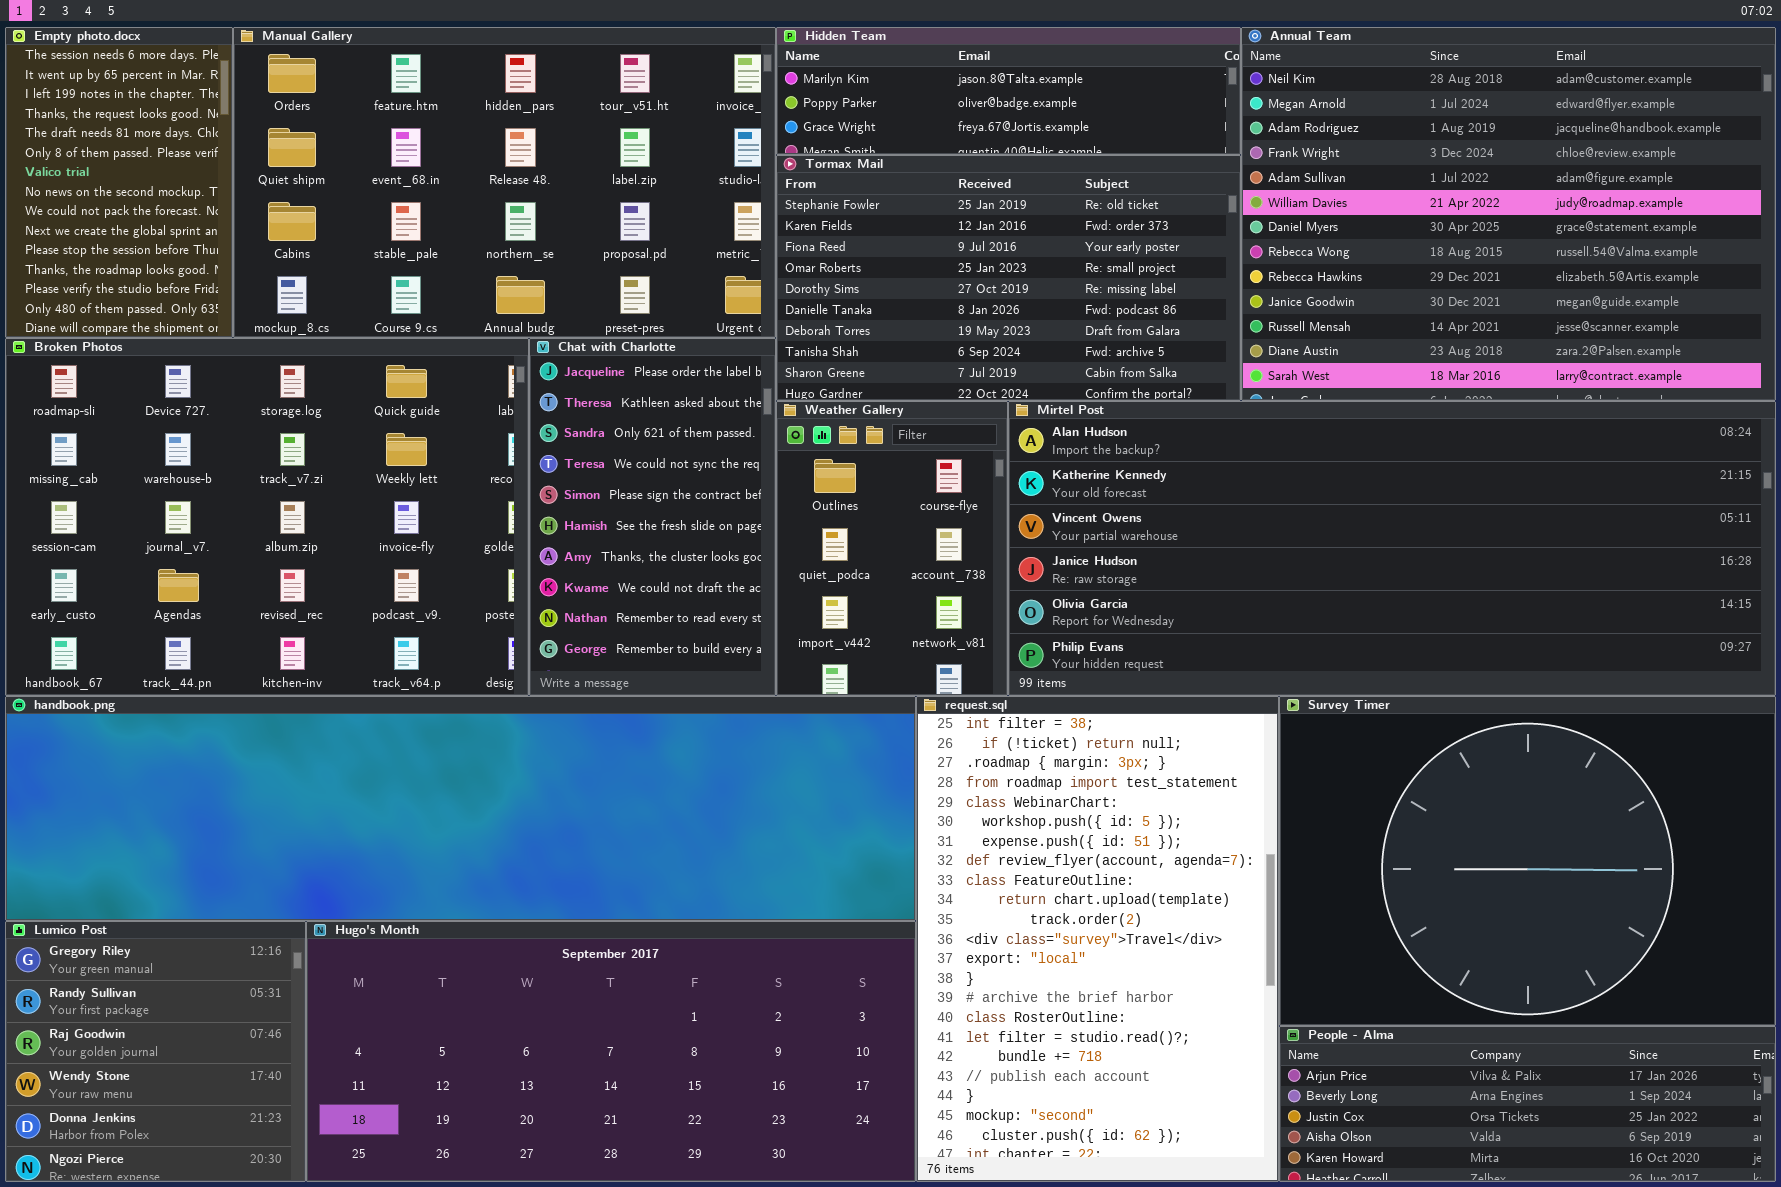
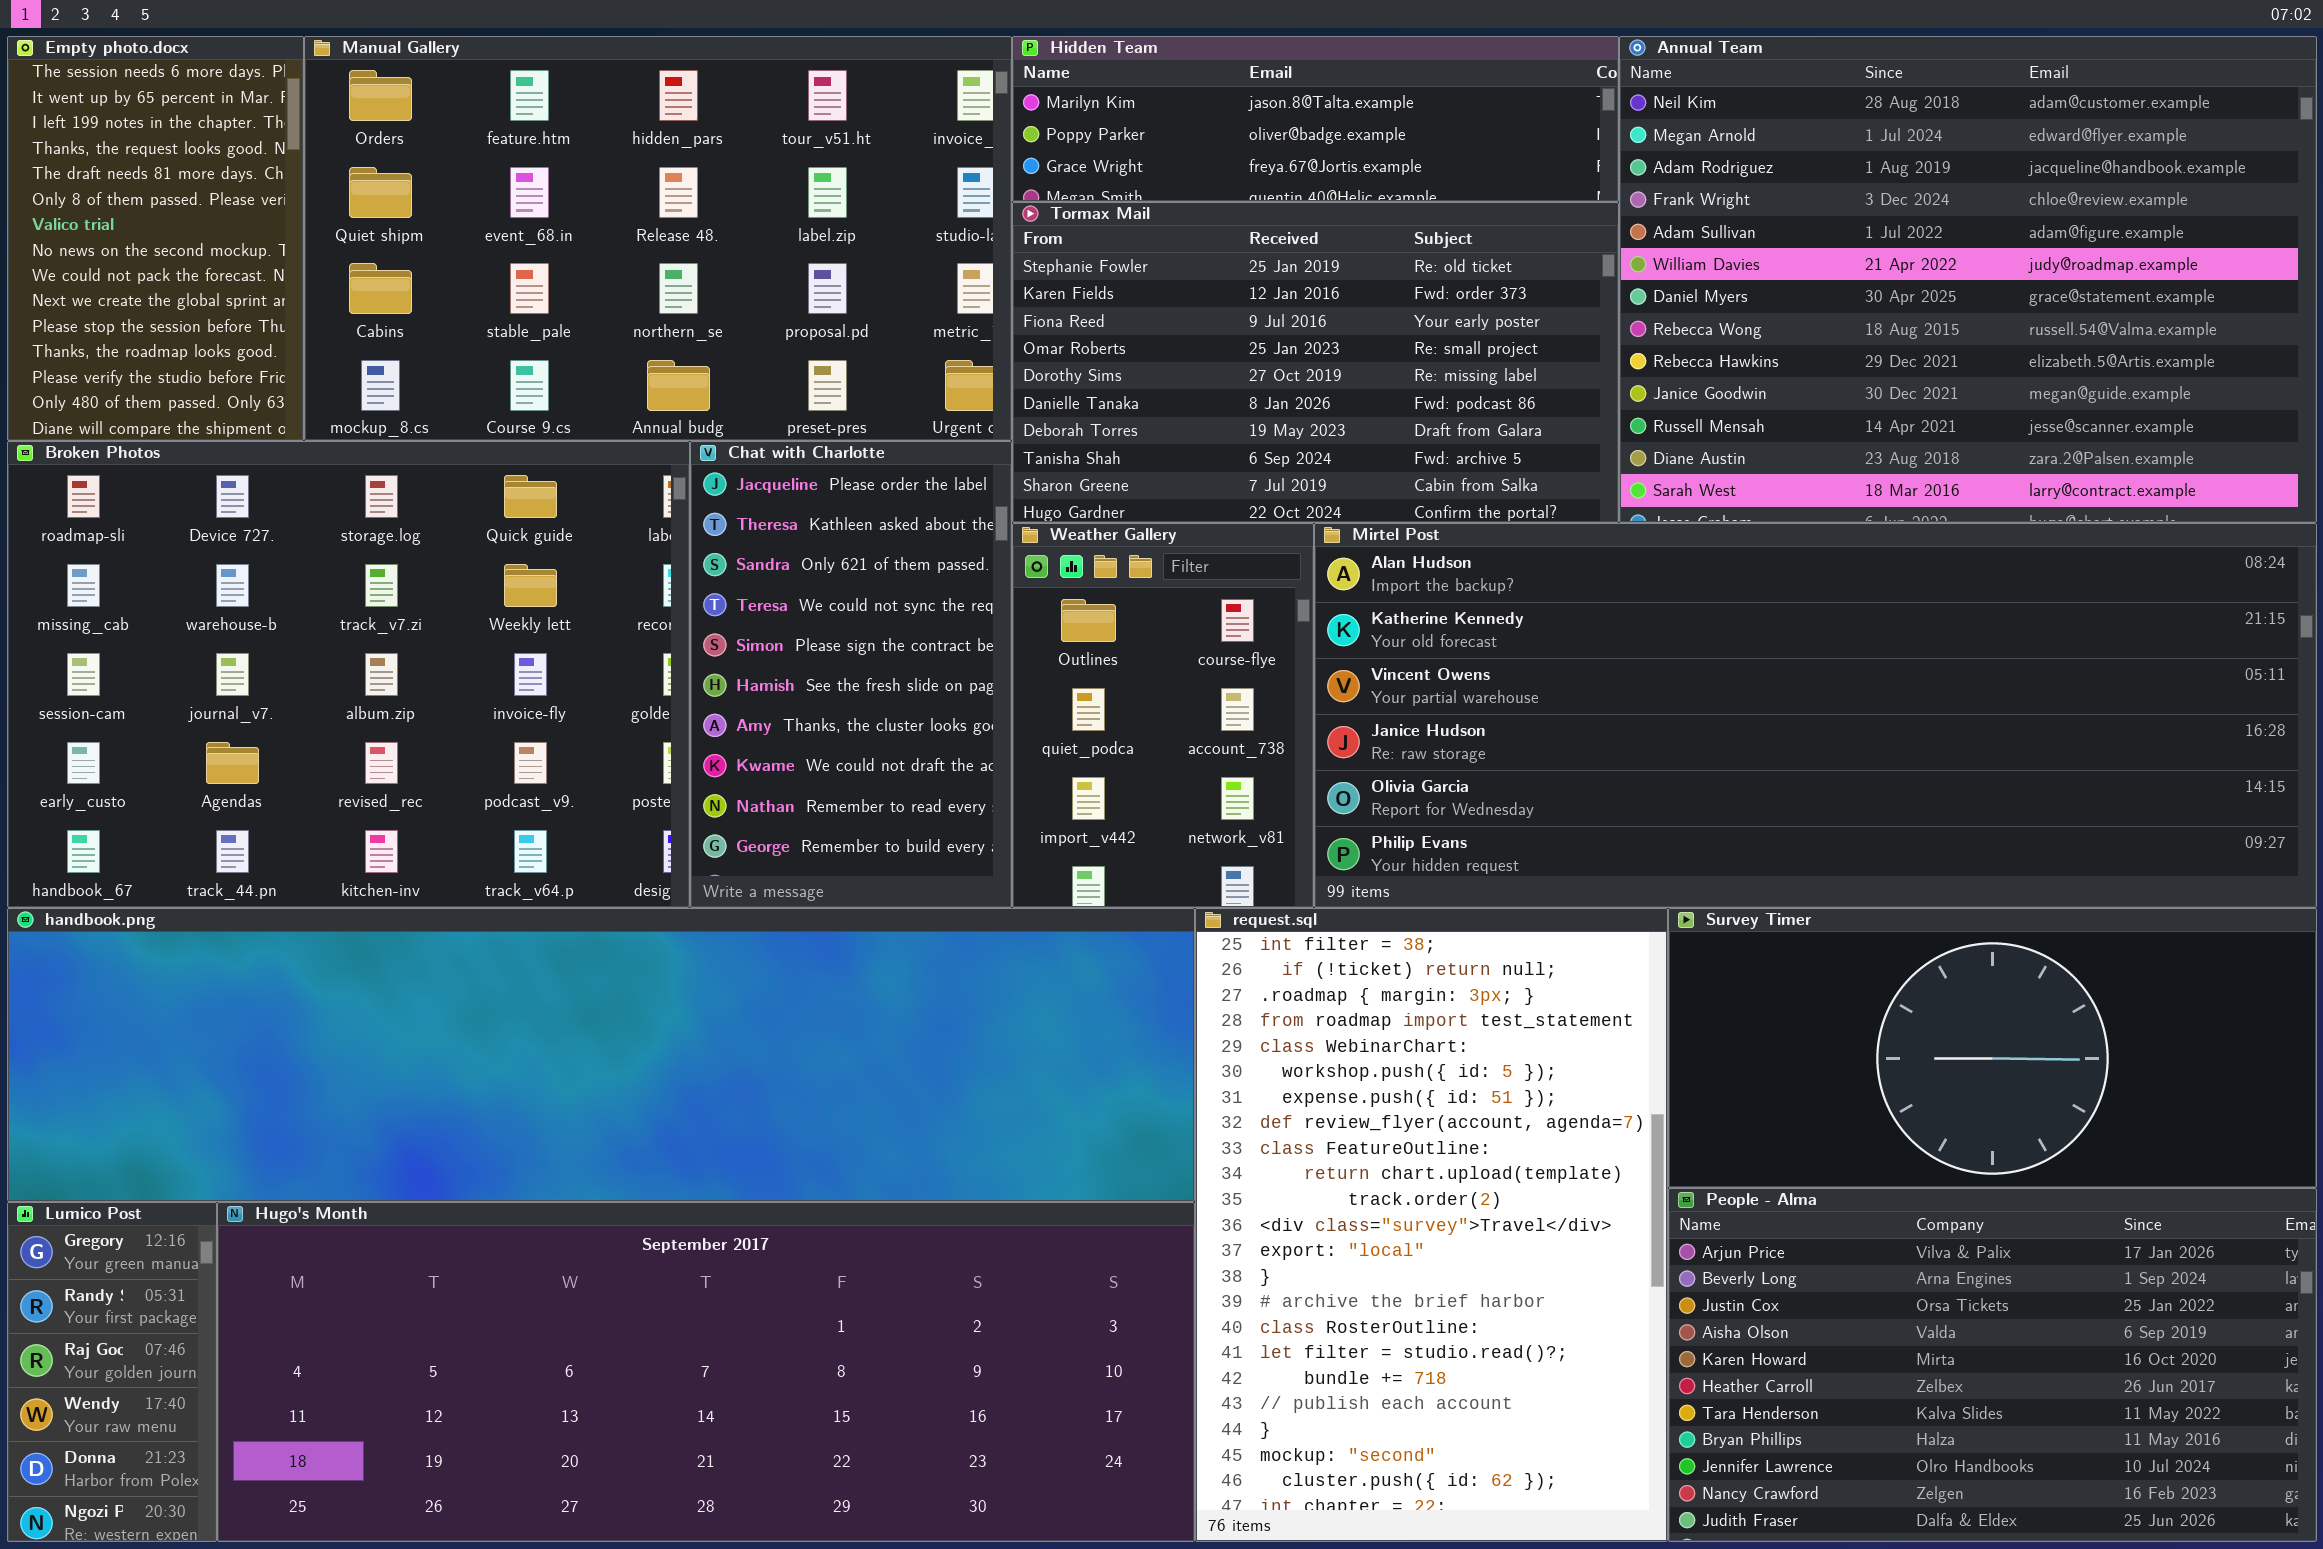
Survey Timer: [1279,696,1776,1026] -> [1668,908,2317,1188], resized
Lumico Post: [5,921,306,1182] -> [7,1202,217,1542], resized
Hugo's Month: [306,921,916,1182] -> [217,1202,1195,1542], resized
People - Alma: [1279,1026,1776,1182] -> [1668,1188,2317,1542], resized

